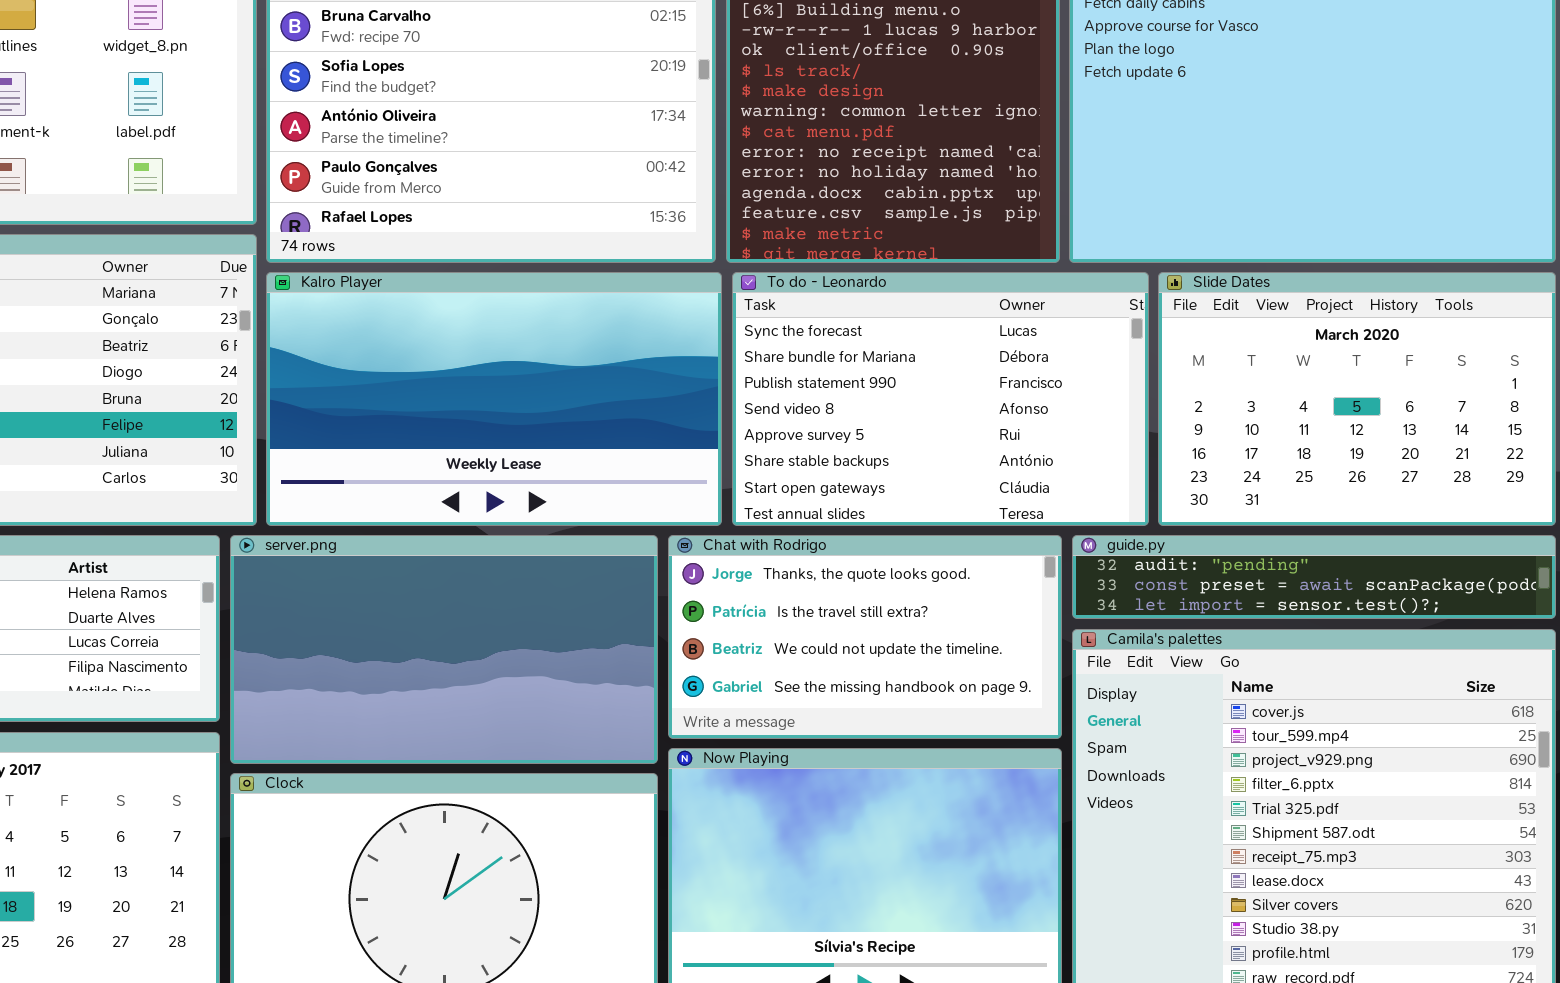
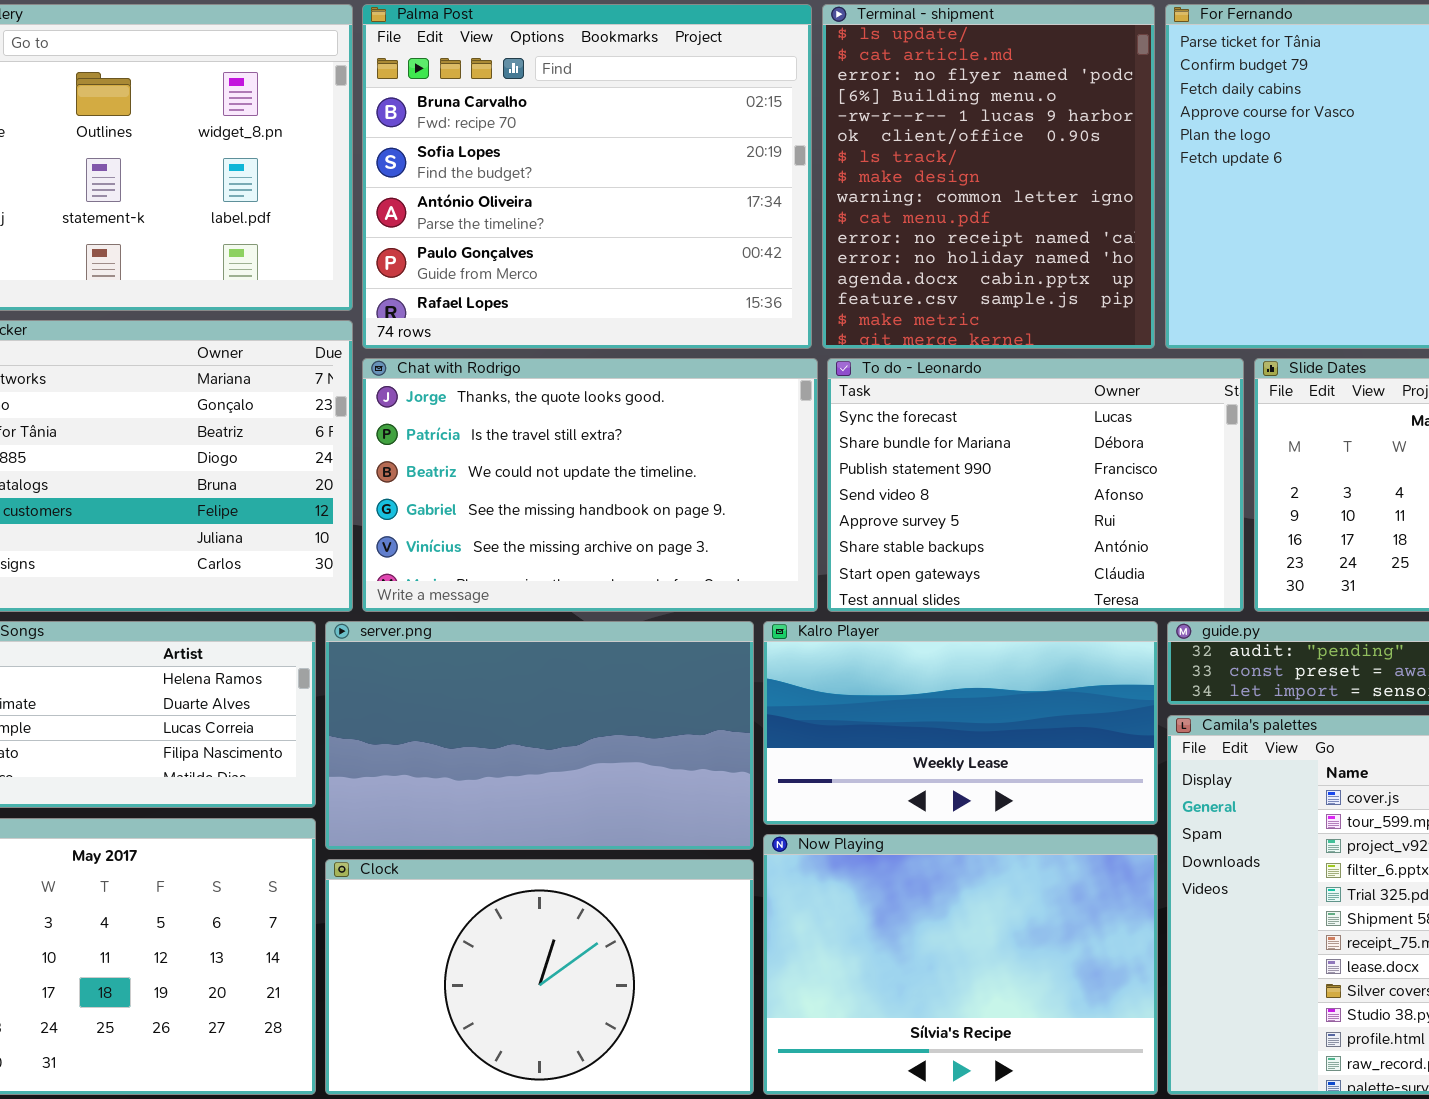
Kalro Player: [266,272,722,526] -> [763,621,1158,825], moved, resized
Chat with Rodrigo: [668,535,1062,739] -> [362,358,818,612], moved, resized

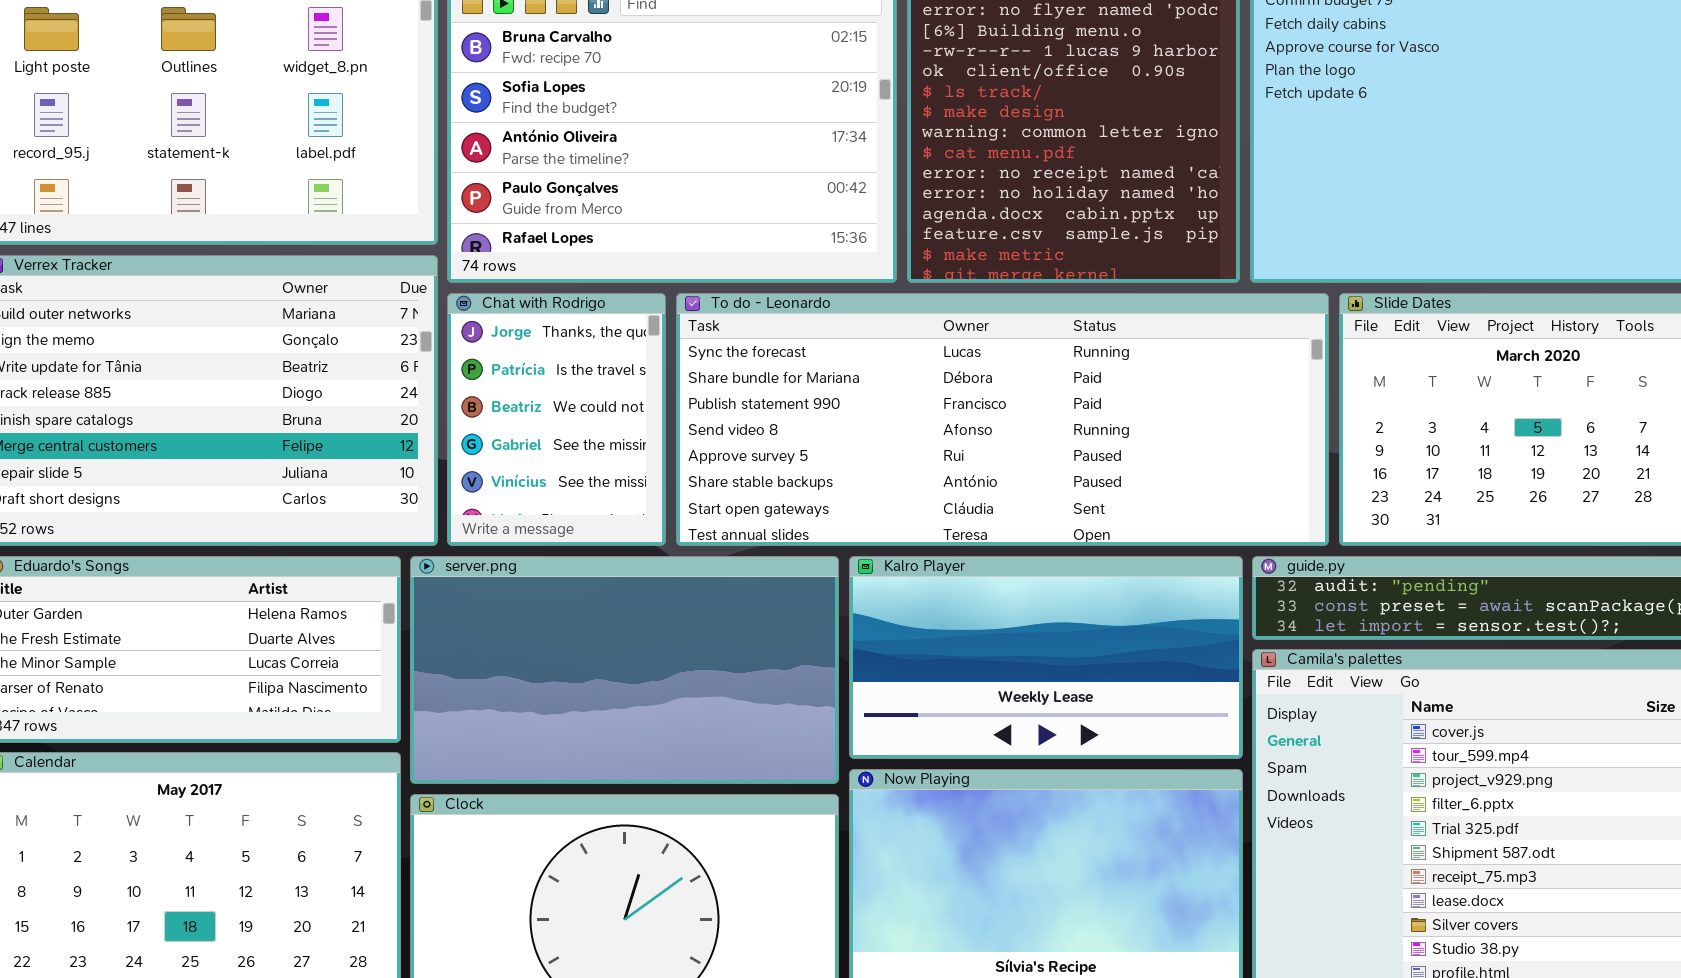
Chat with Rodrigo: [362,358,818,612] -> [447,293,666,546], resized
To do - Leonardo: [827,358,1244,612] -> [676,293,1329,546], resized

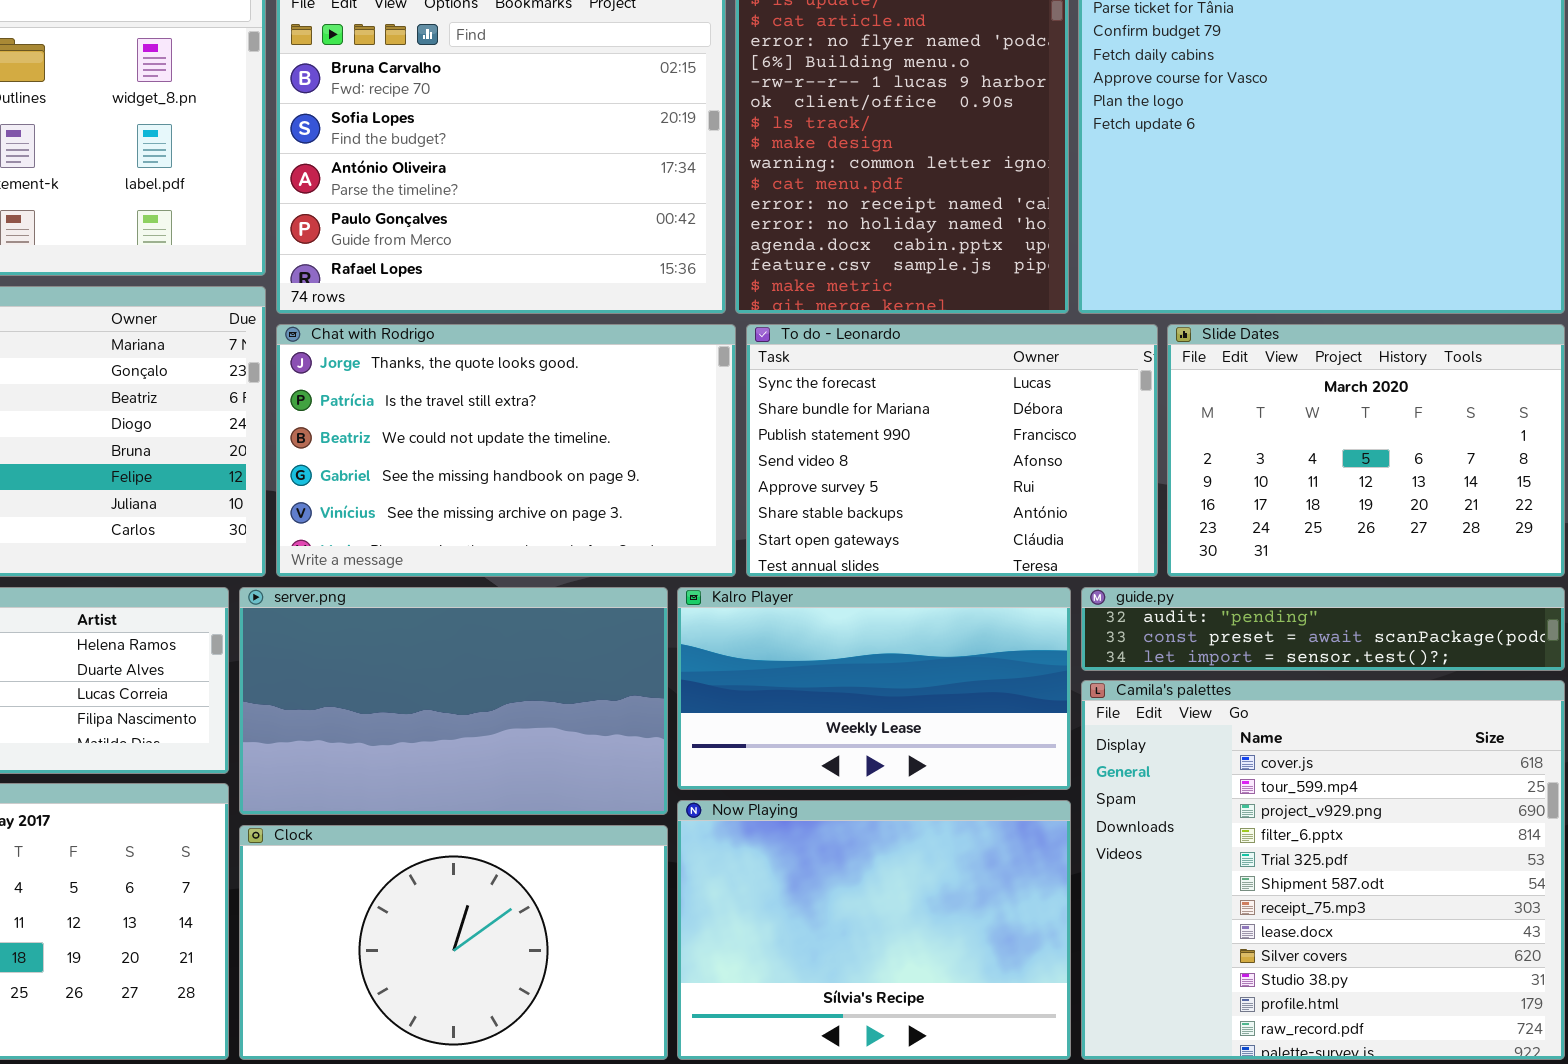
Chat with Rodrigo: [447,293,666,546] -> [276,324,736,577], resized
To do - Leonardo: [676,293,1329,546] -> [746,324,1158,577], resized

